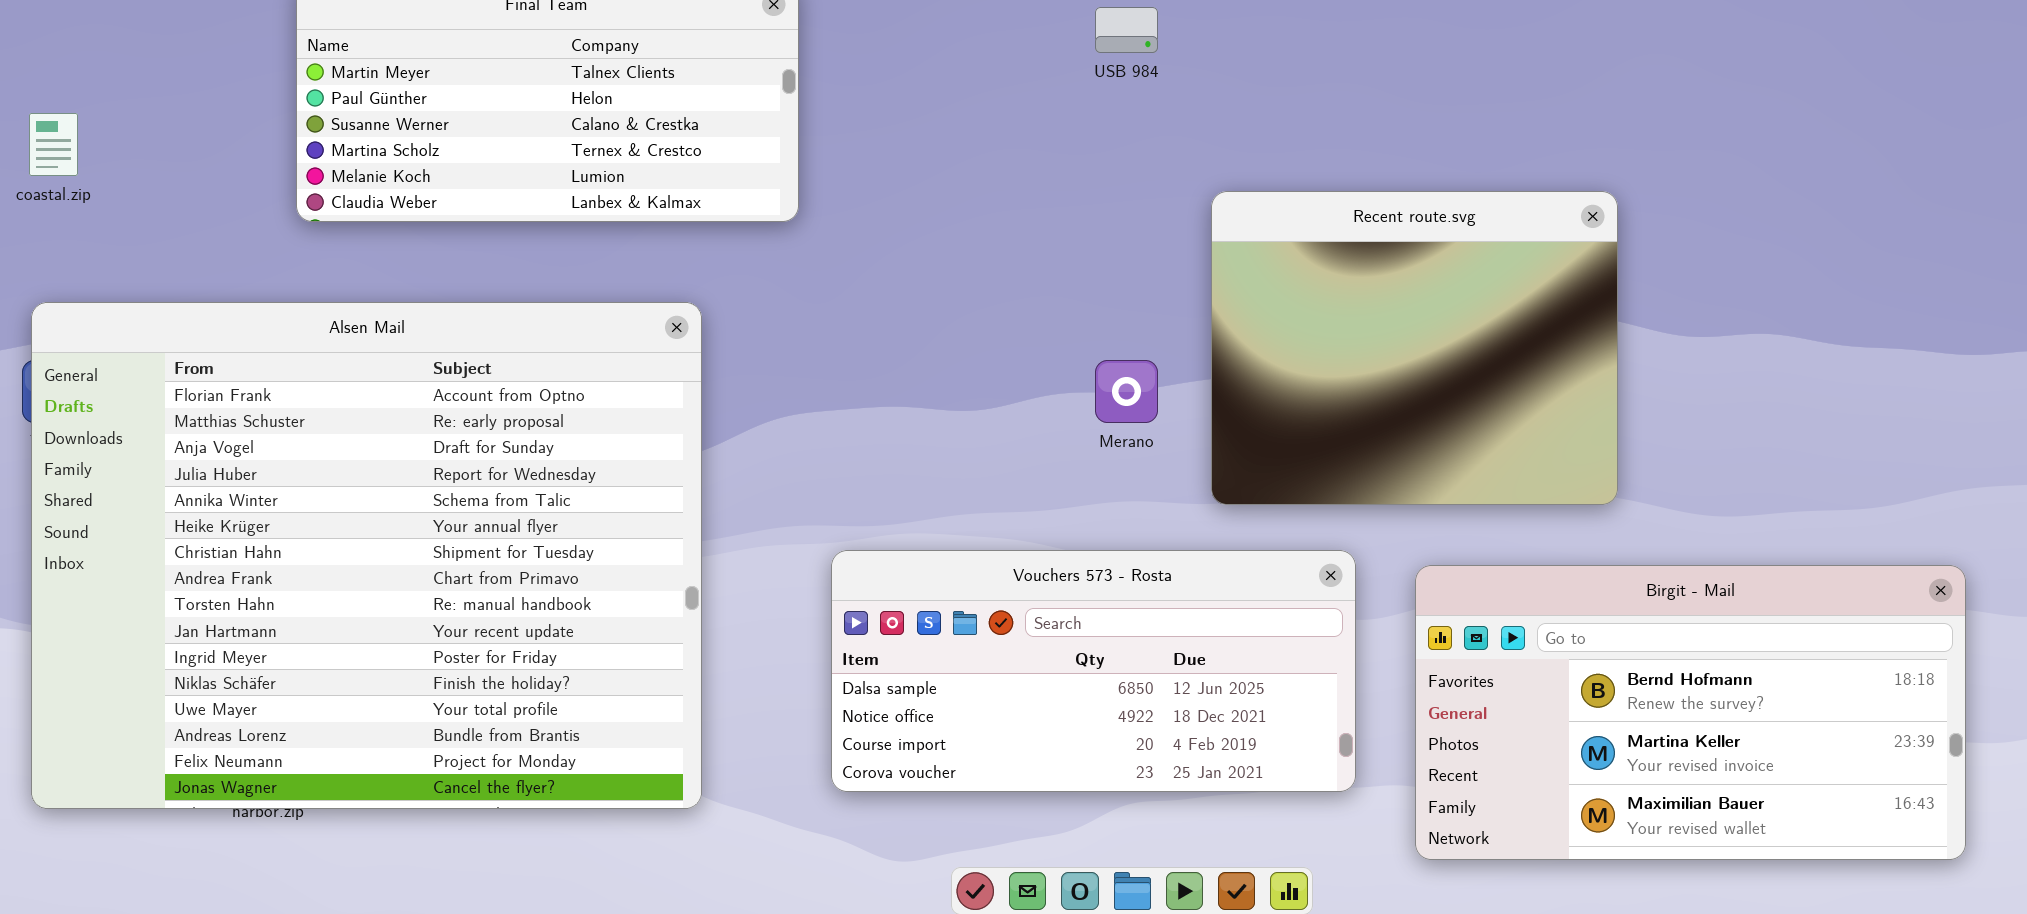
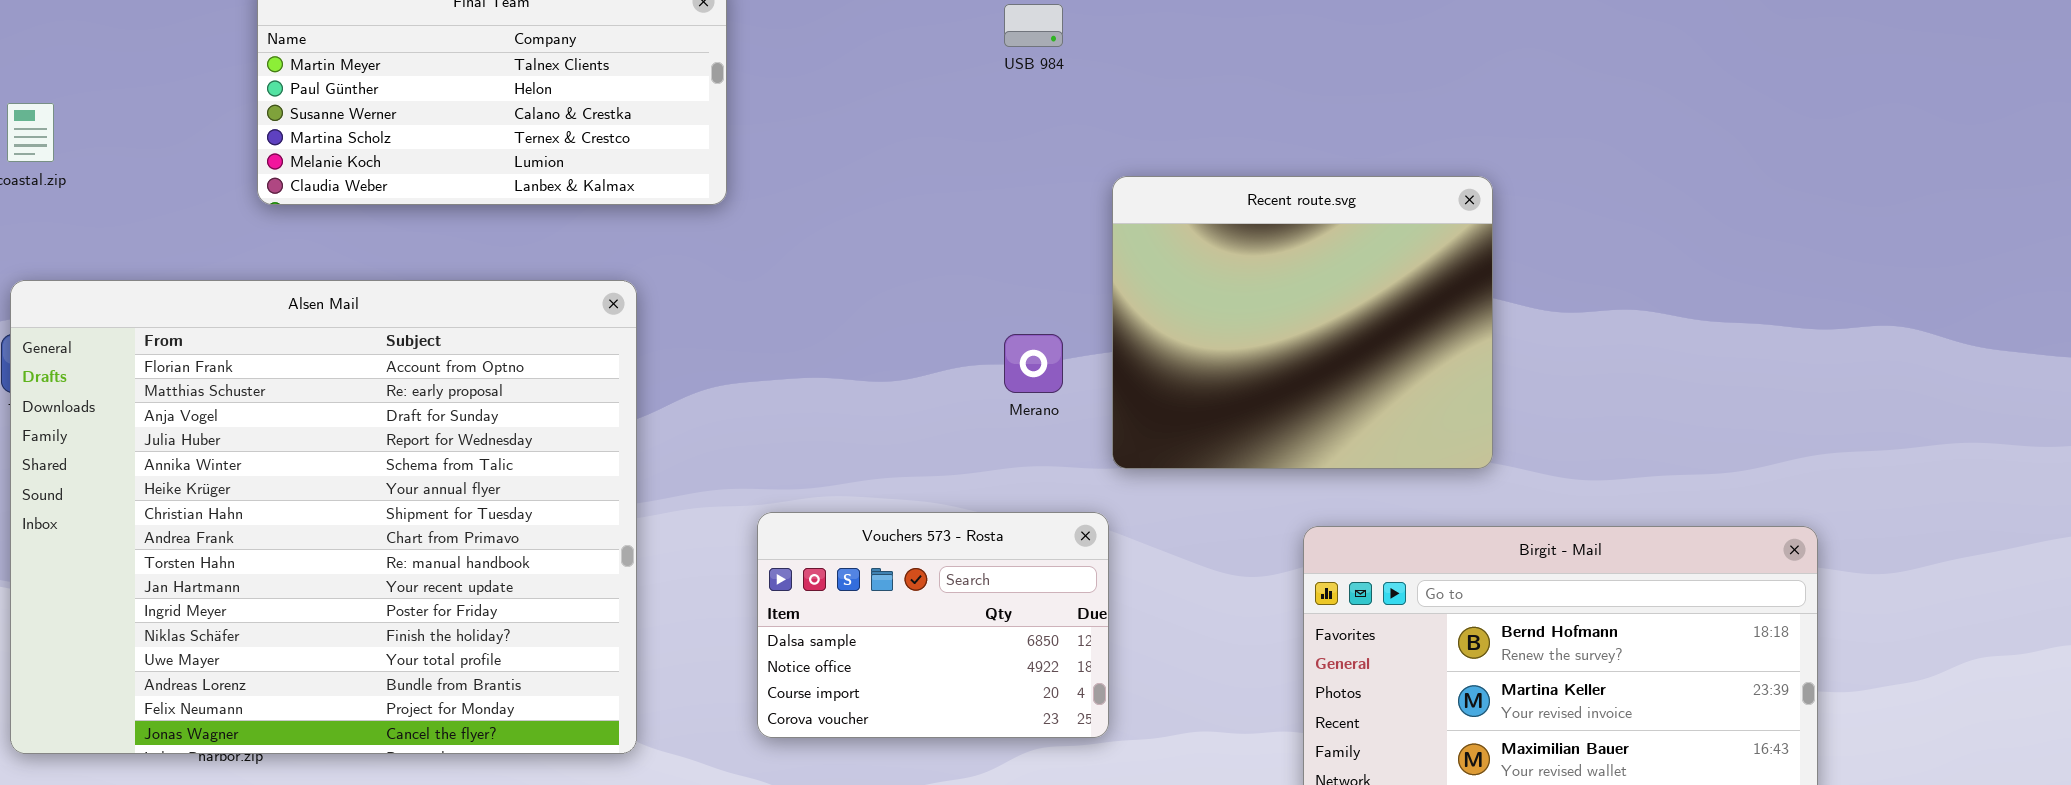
Vouchers 573 - Rosta: [831,550,1356,792] -> [757,512,1109,738], resized

